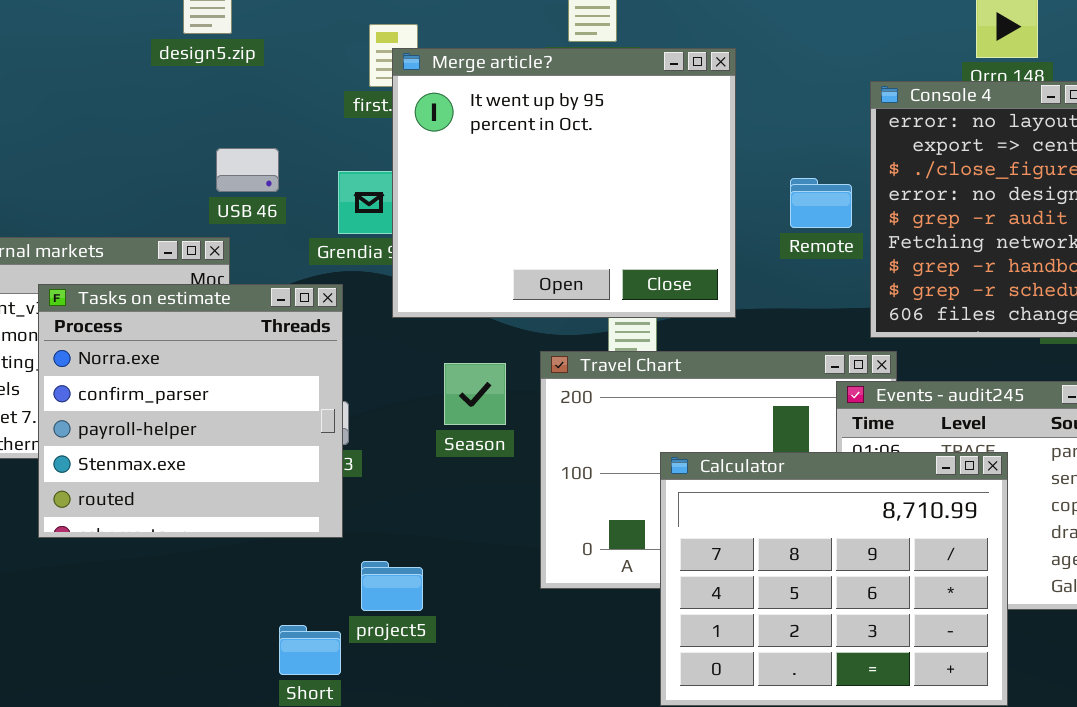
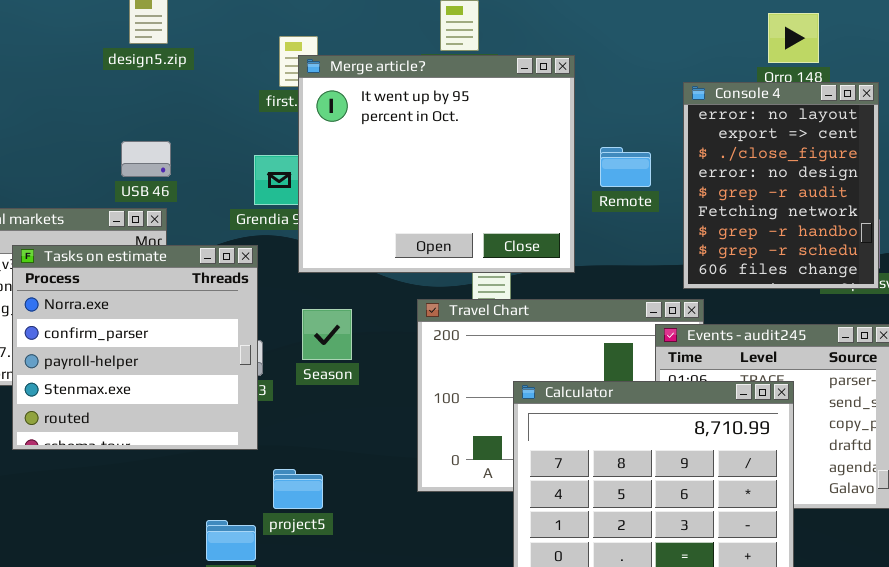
USB 46: [216,148,279,192] -> [121,141,171,177], moved
Remote: [790,178,852,228] -> [600,147,651,187], moved
Season: [444,363,506,425] -> [302,309,352,360], moved

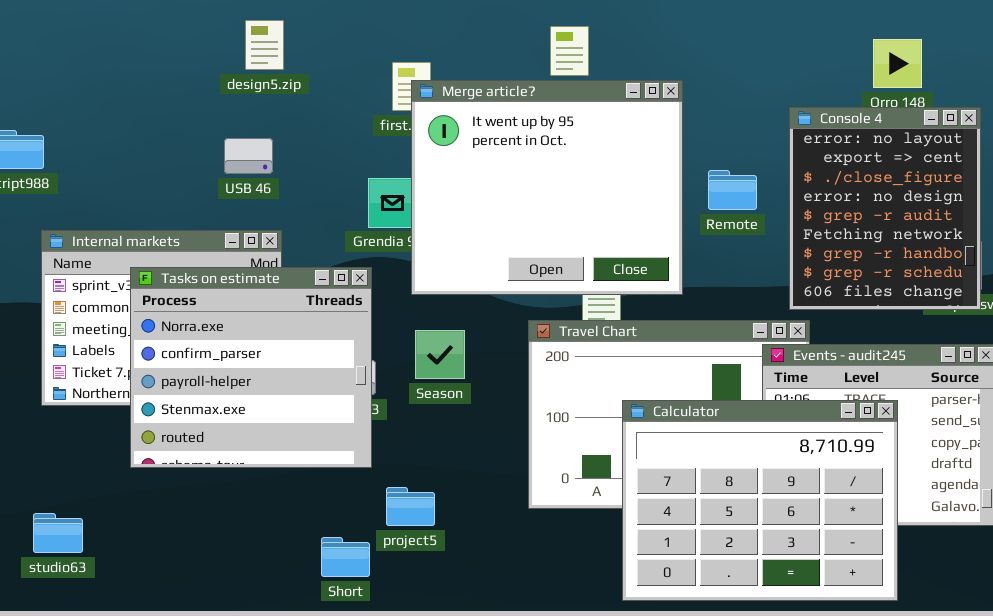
USB 46: [121,141,171,177] -> [224,138,273,174], moved

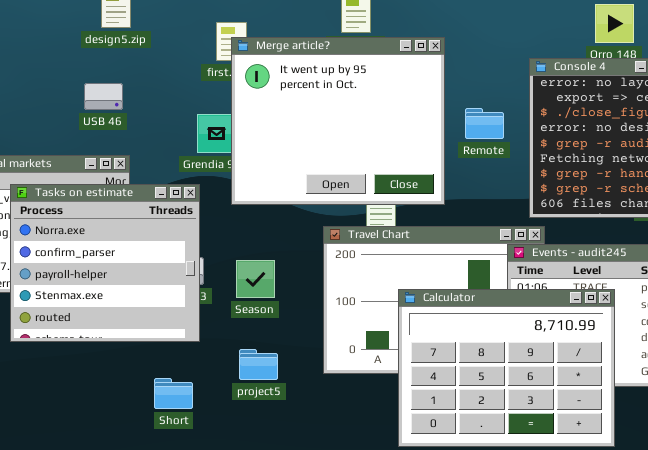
Season: [415,330,465,379] -> [236,260,275,298], moved
project5: [386,487,435,526] -> [239,349,278,380], moved
Short: [321,537,370,577] -> [154,378,193,409], moved

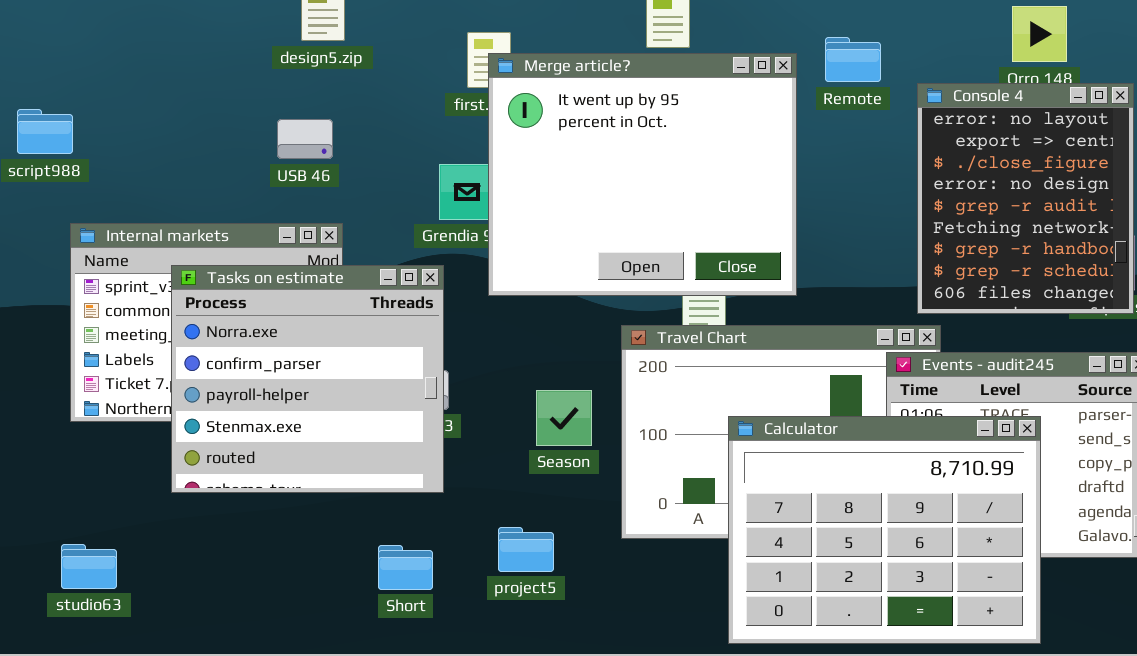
Remote: [465,108,504,139] -> [825,37,881,82], moved
Season: [236,260,275,298] -> [536,390,592,446], moved
project5: [239,349,278,380] -> [498,527,554,572], moved

